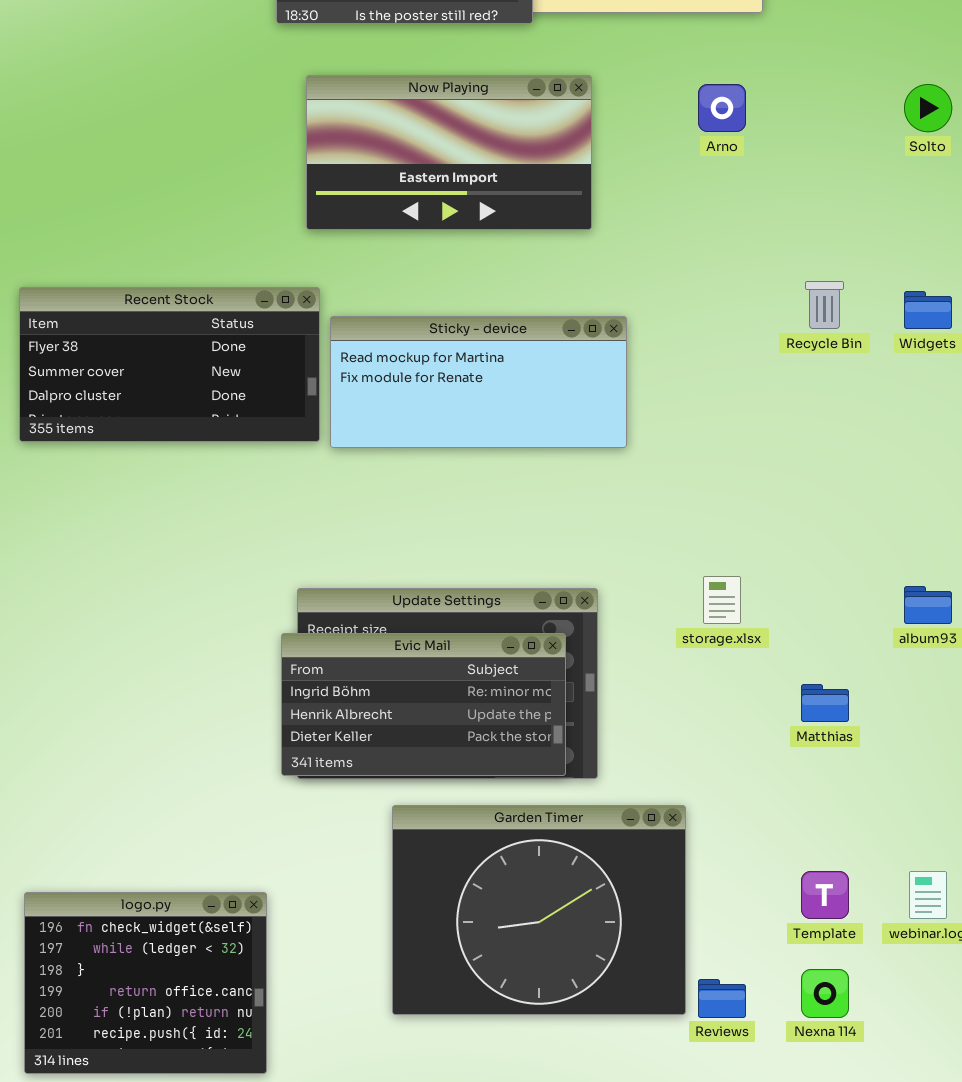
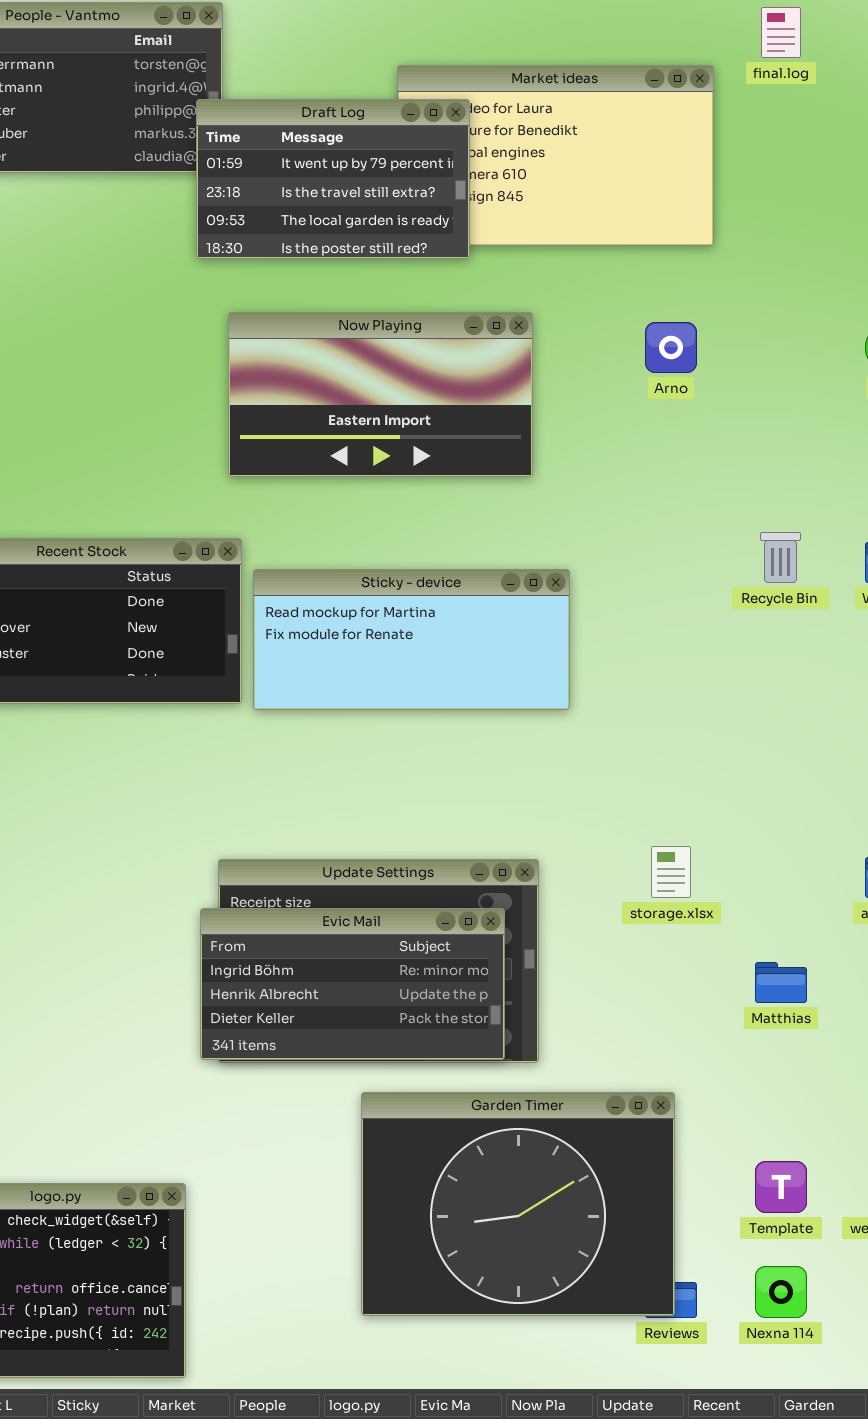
Garden Timer: [392,805,686,1015] -> [361,1092,675,1316], moved

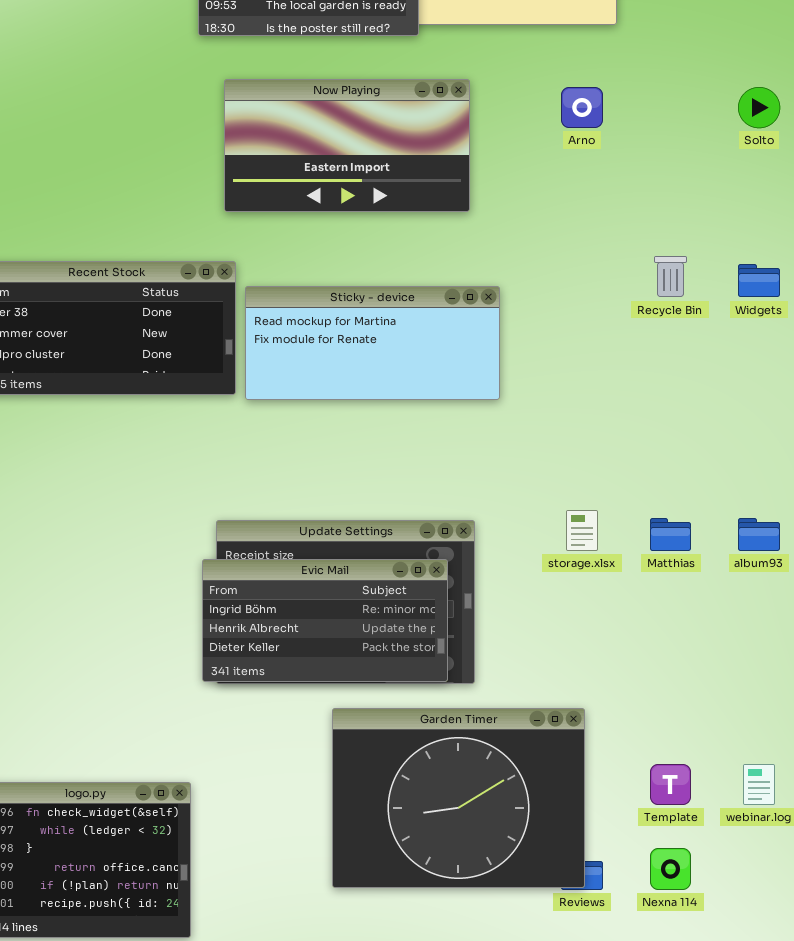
Matthias: [755,962,807,1003] -> [650,518,691,551], moved

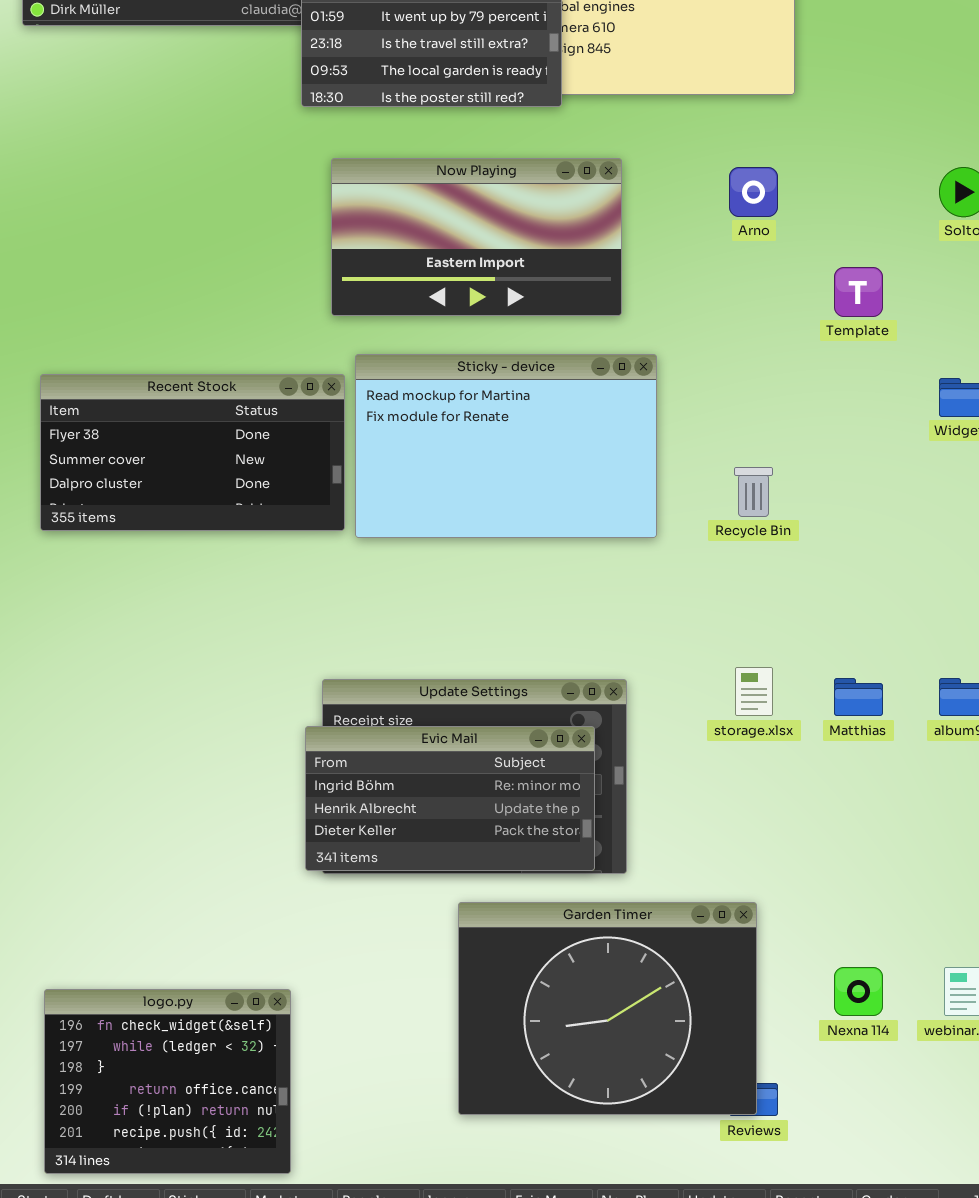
Recycle Bin: [654,256,687,297] -> [734,467,773,517], moved
Sticky - device: [245,286,500,400] -> [355,354,657,538], resized
Template: [650,764,691,805] -> [834,267,883,317], moved
Nexna 114: [650,848,691,890] -> [834,967,883,1016], moved

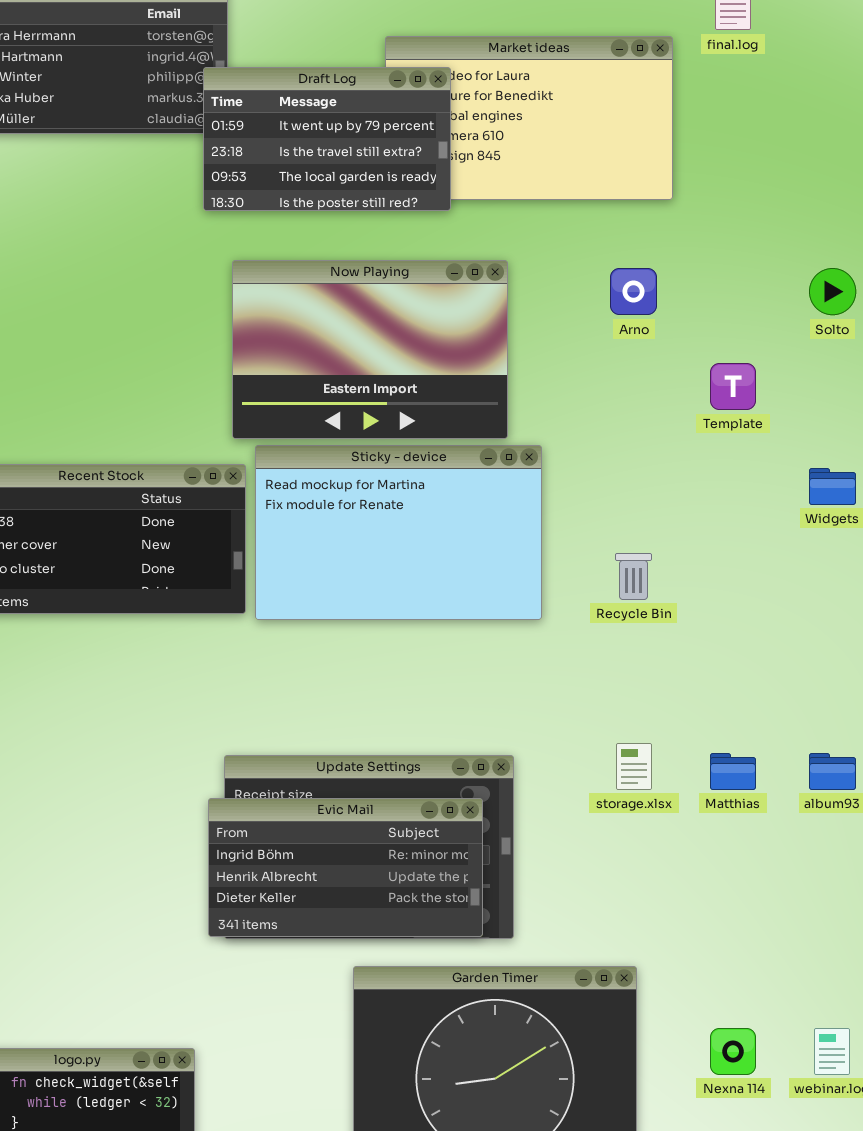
Now Playing: [331,158,622,316] -> [232,260,508,439], resized

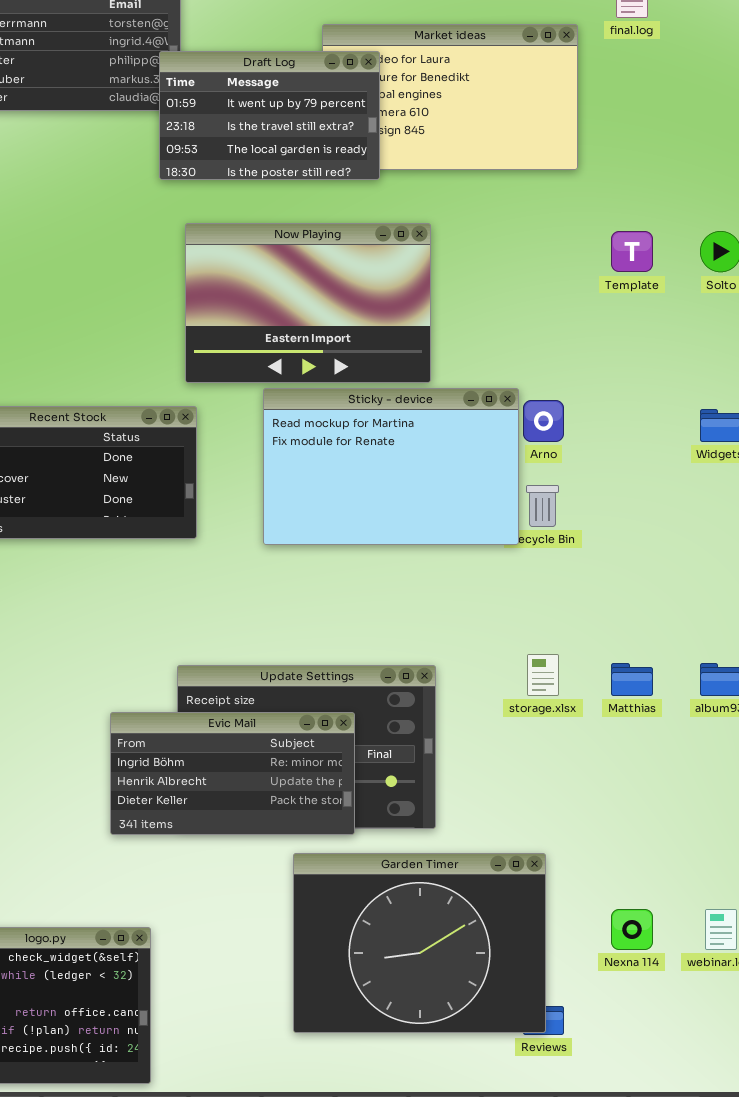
Arno: [610,268,657,315] -> [523,400,564,442], moved
Template: [710,363,756,410] -> [611,231,653,272], moved
Sticky - device: [255,445,542,620] -> [263,388,519,545], moved
Evic Mail: [208,798,483,937] -> [110,712,355,835], moved

